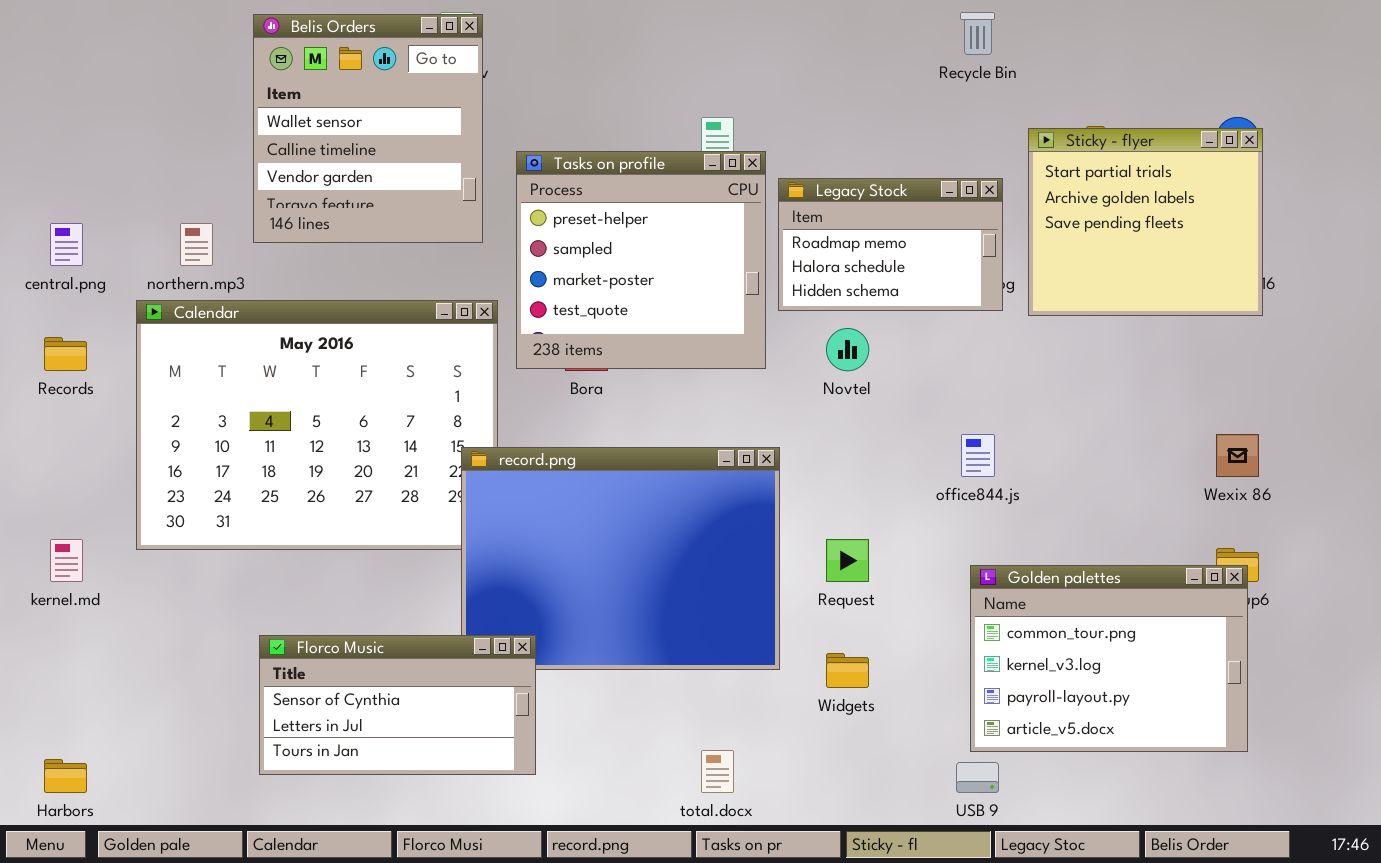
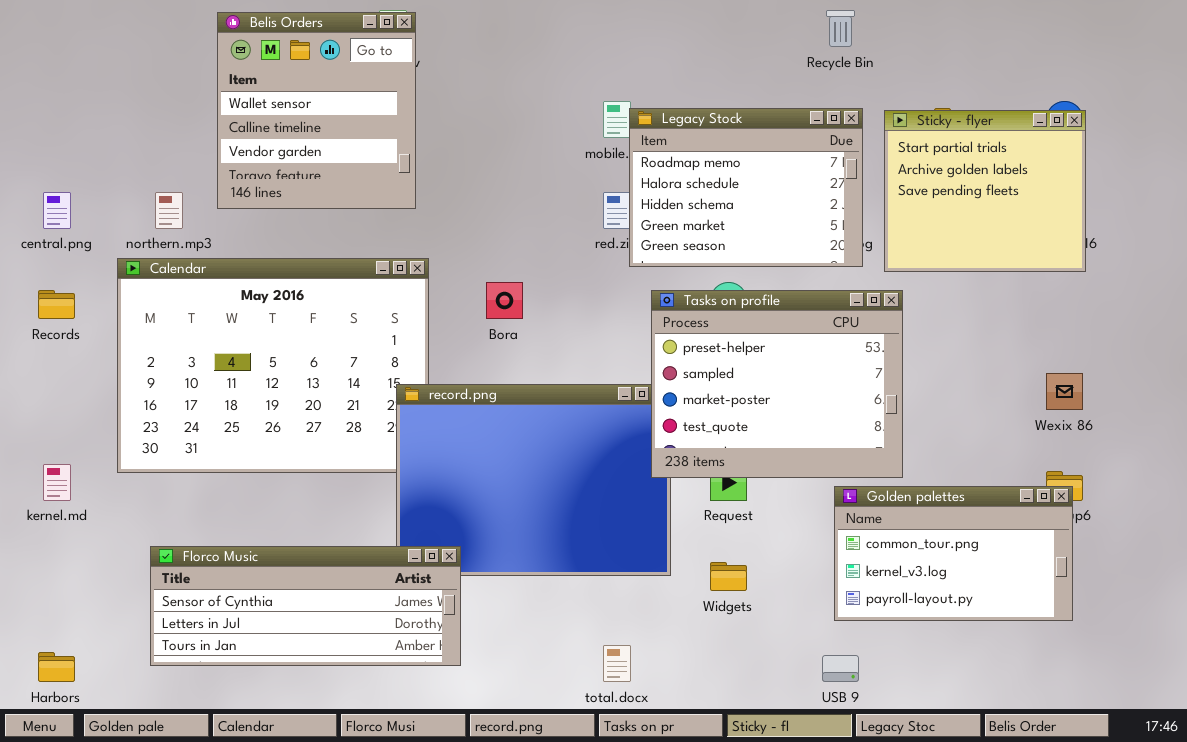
Tasks on profile: [516,151,766,369] -> [651,290,903,478], moved, resized
Legacy Stock: [778,178,1003,311] -> [629,108,863,267], resized
Golden palettes: [970,565,1248,752] -> [834,486,1073,621], resized
Florco Music: [259,635,536,775] -> [150,546,461,666], resized

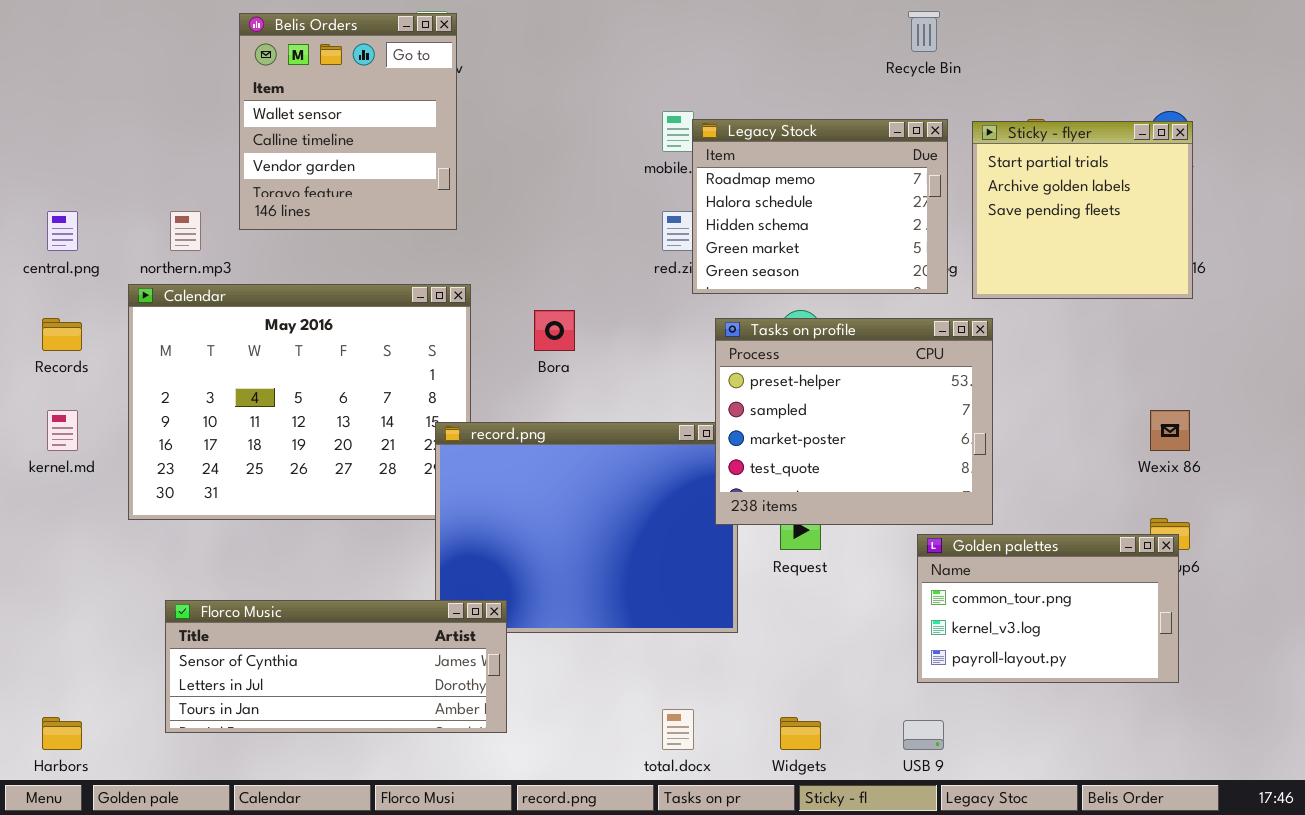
kernel.md: [43,464,71,501] -> [47,410,78,451], moved
Widgets: [710,562,747,591] -> [780,717,821,750], moved

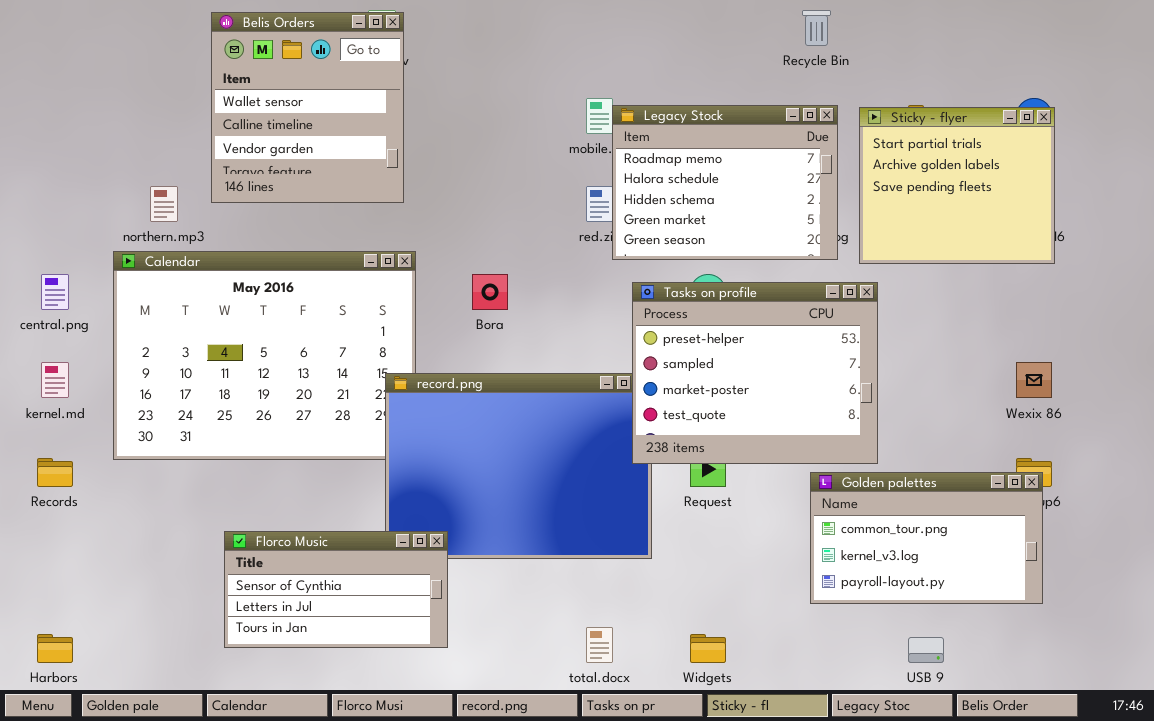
central.png: [47,211,78,251] -> [41,274,69,310], moved
Records: [42,318,82,351] -> [37,458,73,487], moved
Florco Music: [165,600,507,733] -> [224,531,448,648], resized
USB 9: [903,720,944,750] -> [908,637,944,663], moved

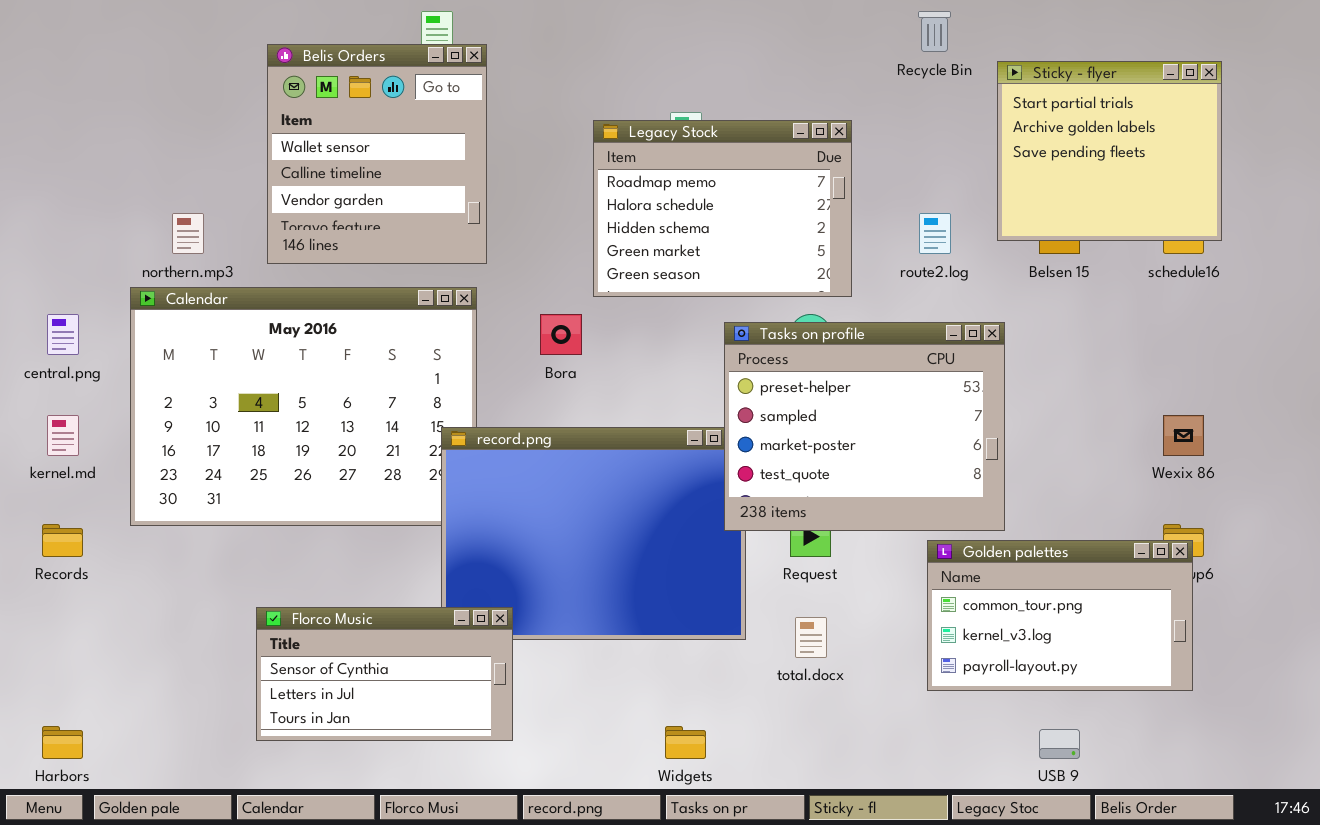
Belis Orders: [211,12,404,203] -> [267,44,487,264], moved
Legacy Stock: [612,105,838,260] -> [593,120,852,297], moved
Sticky - flyer: [859,107,1055,264] -> [997,61,1222,241], moved
total.docx: [586,627,613,663] -> [795,617,827,658], moved
Widgets: [690,634,726,663] -> [665,726,706,759], moved

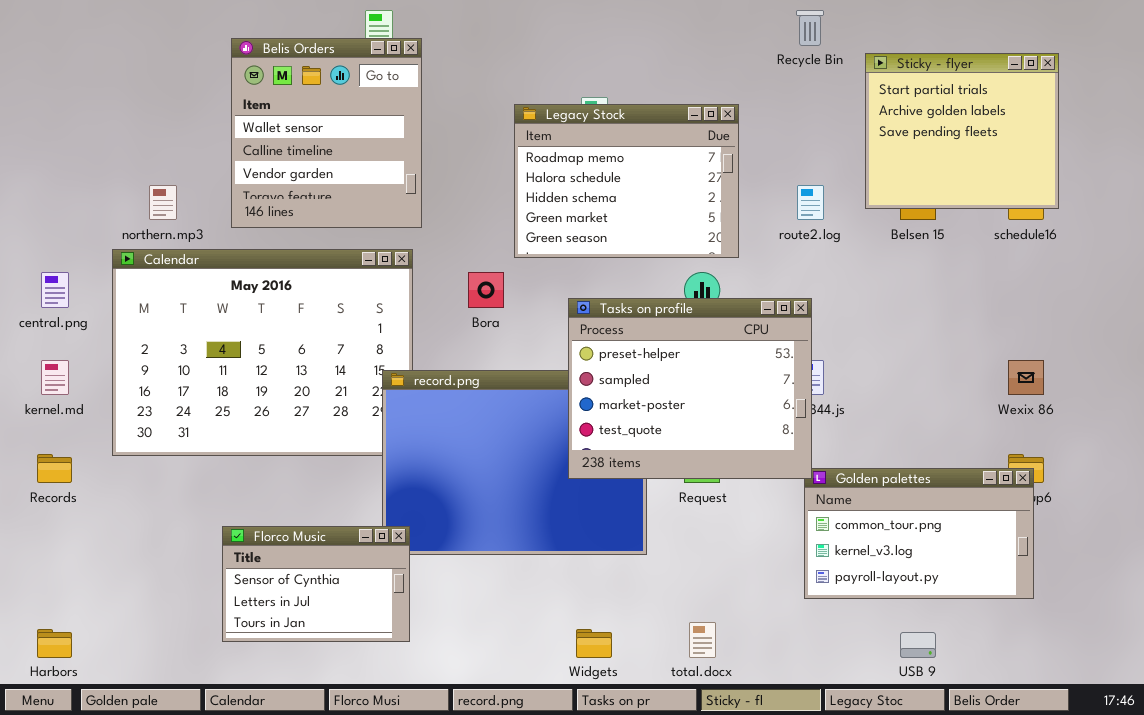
Tasks on profile: [724,322,1005,531] -> [568,298,812,479], moved
Florco Music: [256,607,513,741] -> [222,526,410,642], resized
total.docx: [795,617,827,658] -> [689,622,716,658], moved

